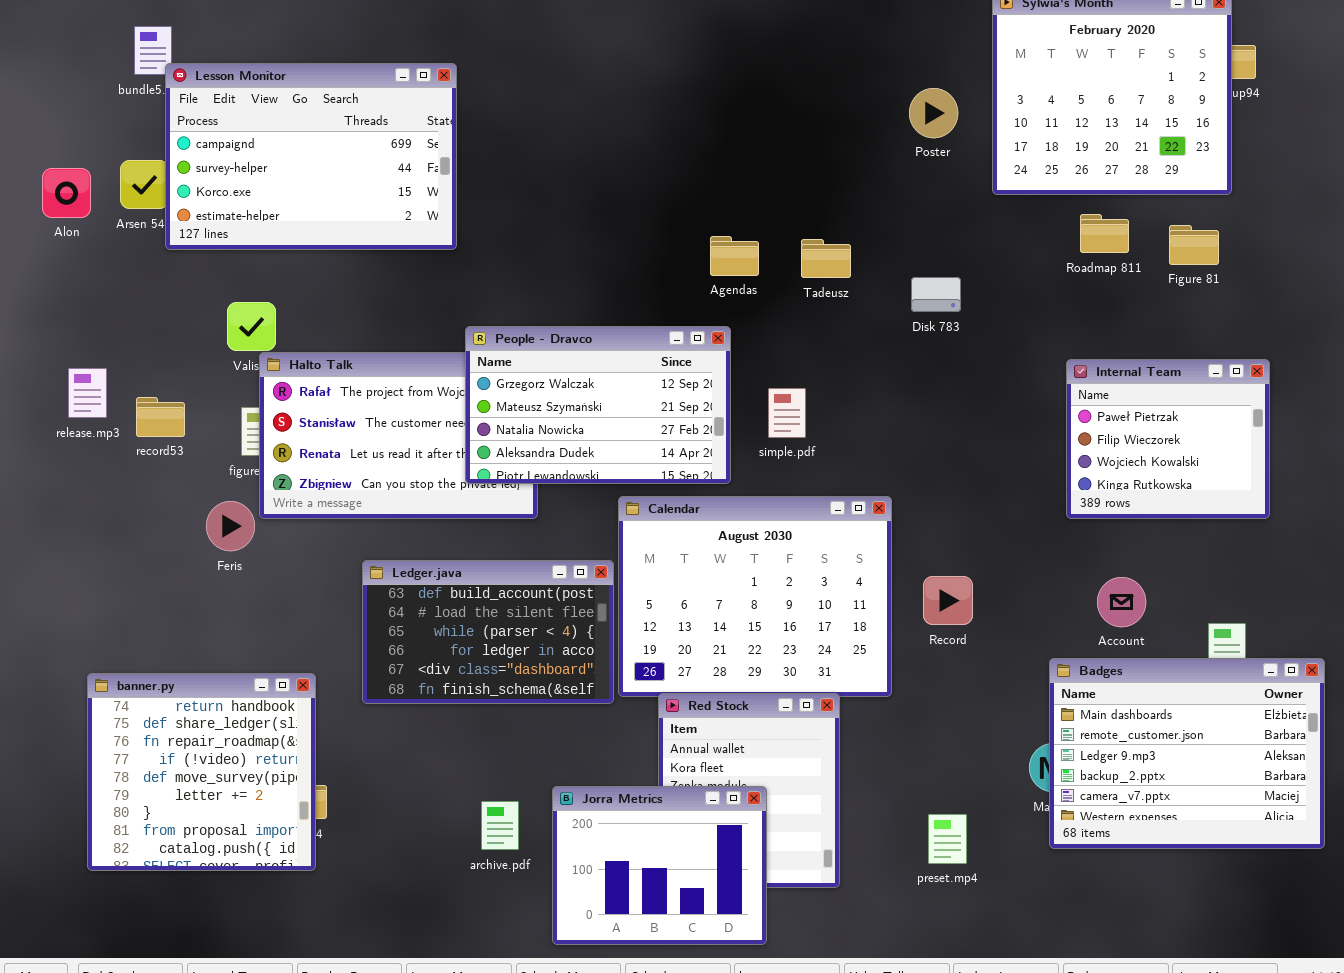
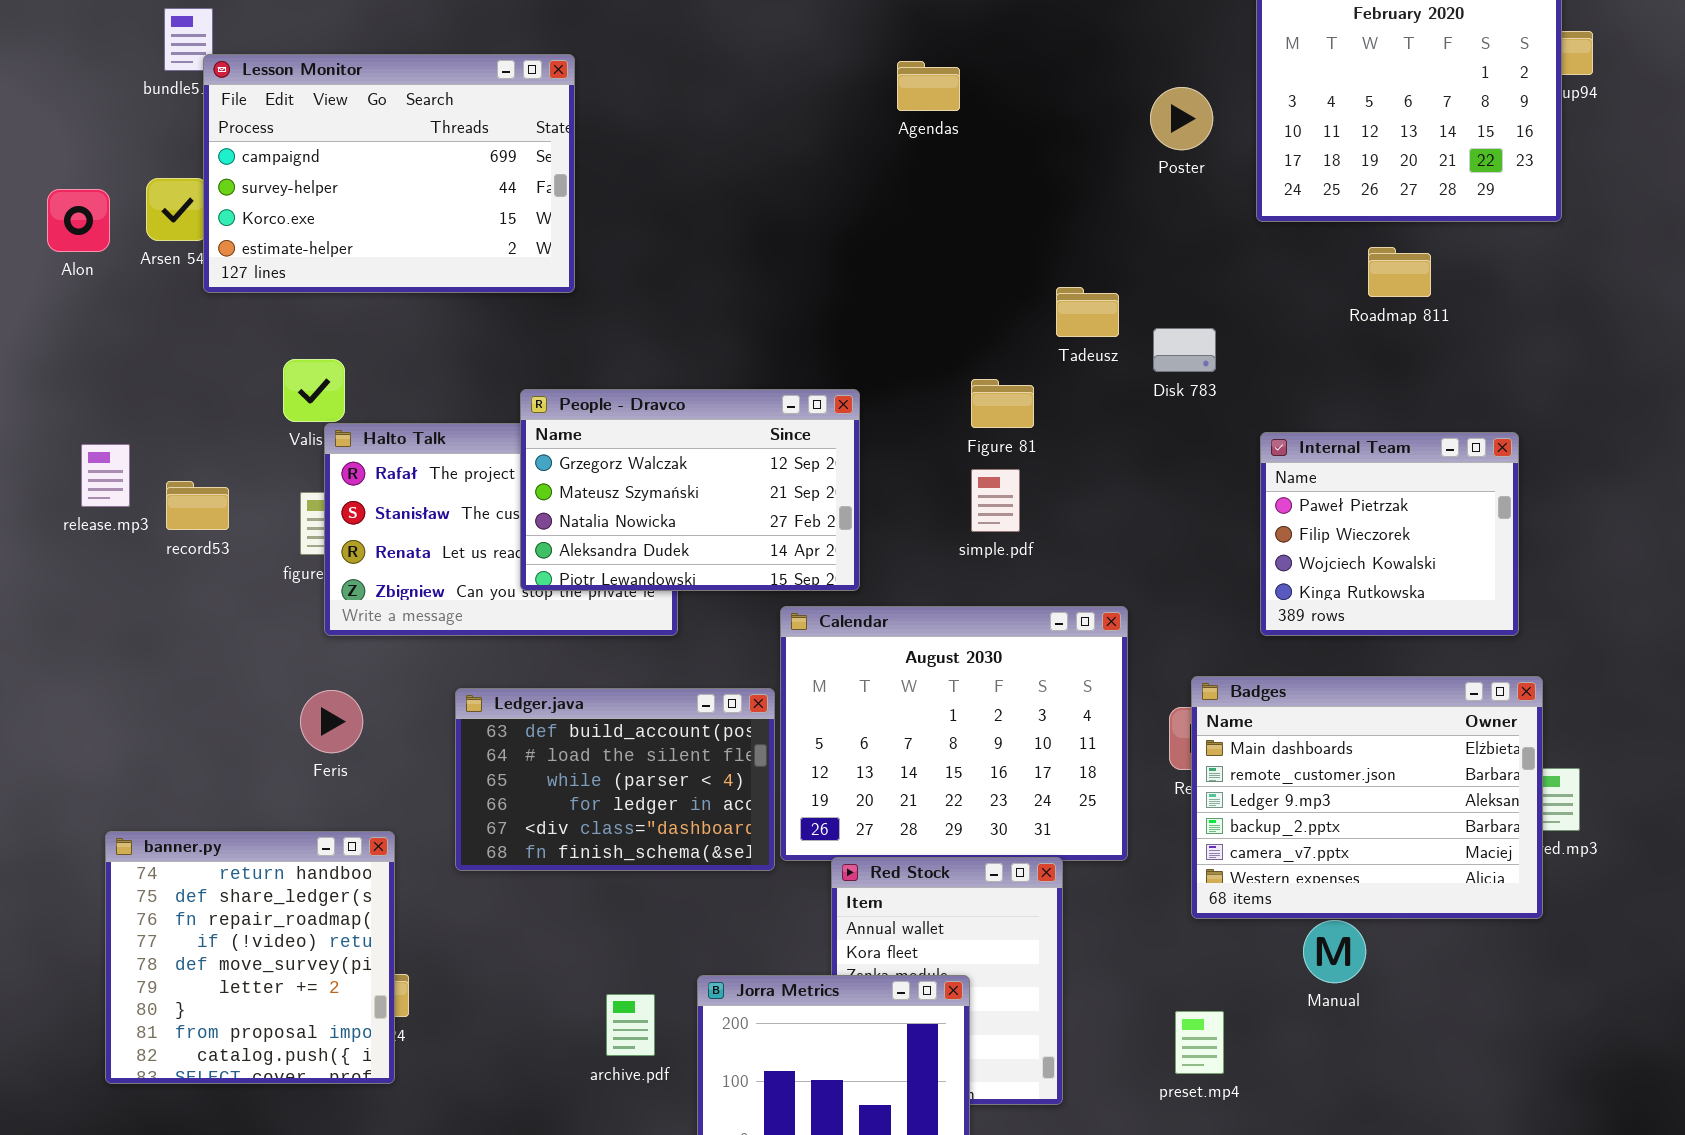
Figure 81: [1169,225,1219,265] -> [971,379,1034,428], moved
Agendas: [710,236,759,276] -> [897,61,960,111], moved
Tadeusz: [801,239,851,278] -> [1056,287,1119,337], moved
People - Dravco: [465,326,731,484] -> [520,389,860,591], moved
Internal Team: [1066,359,1270,519] -> [1260,432,1519,636], moved
Feris: [206,501,255,551] -> [300,690,363,753], moved
Badges: [1049,658,1325,849] -> [1191,676,1543,919], moved

